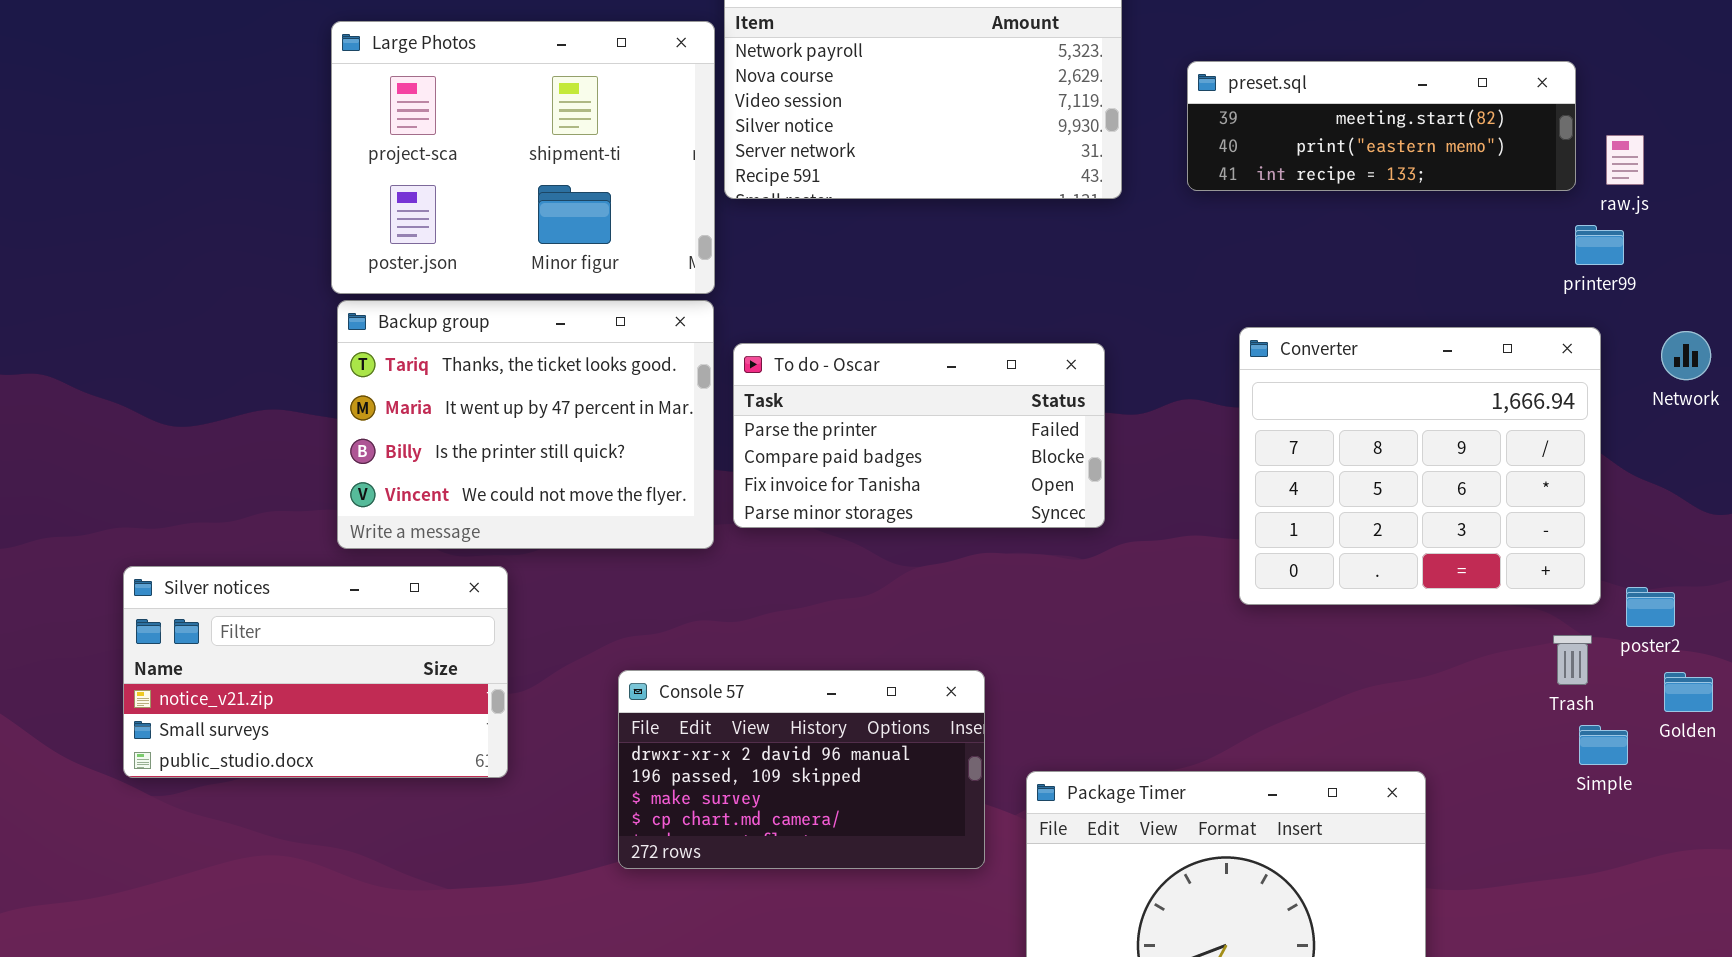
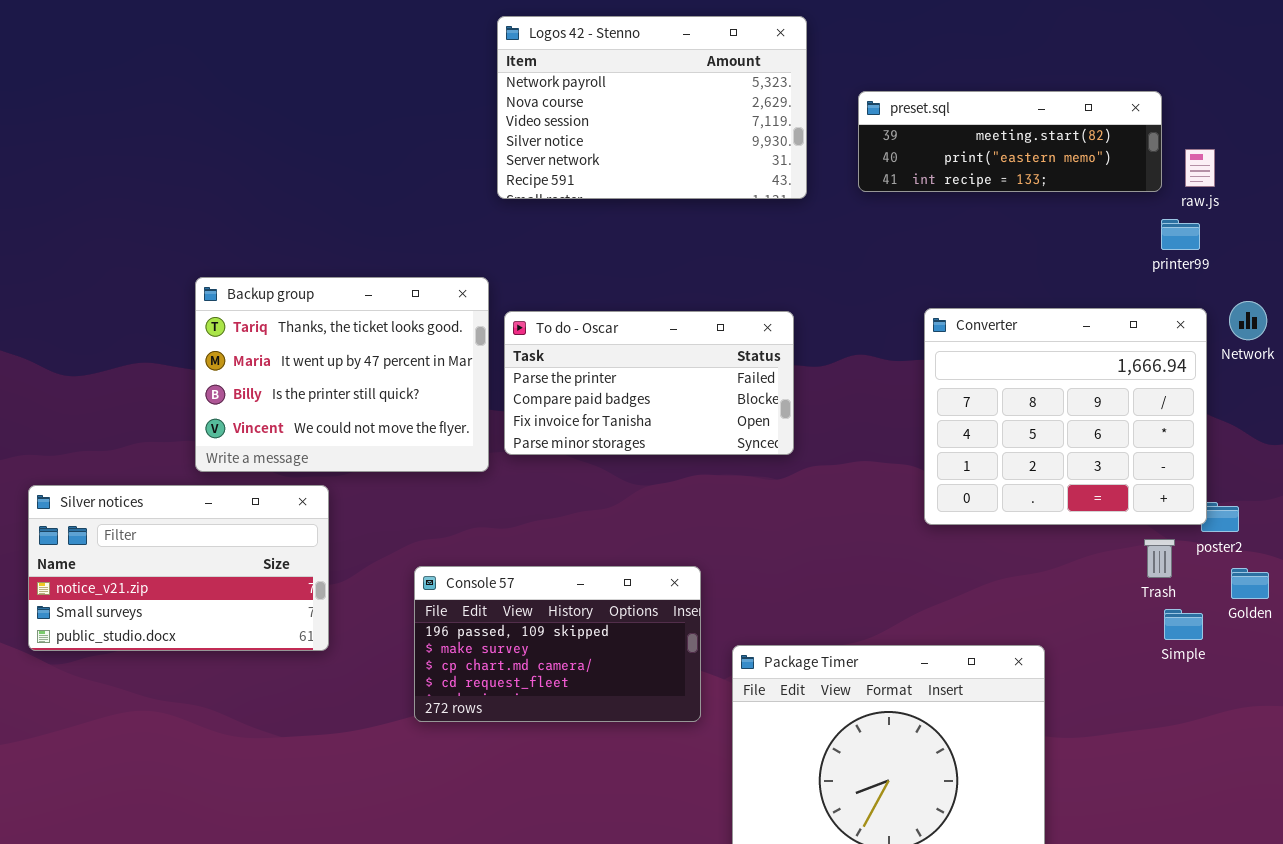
Large Photos: [331,21,715,294] -> none, closed
Converter: [1239,327,1601,605] -> [924,308,1207,525], moved
Console 57: [618,670,985,869] -> [414,566,701,722], scrolled down 1 row

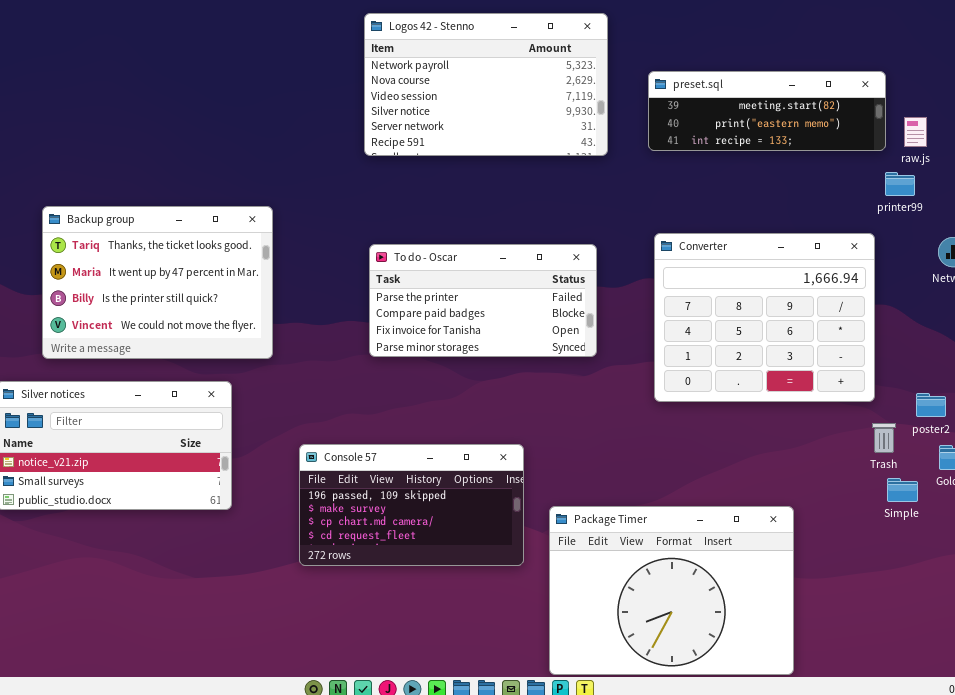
Backup group: [195,277,489,472] -> [42,206,273,359], moved
Converter: [924,308,1207,525] -> [654,233,875,402], moved

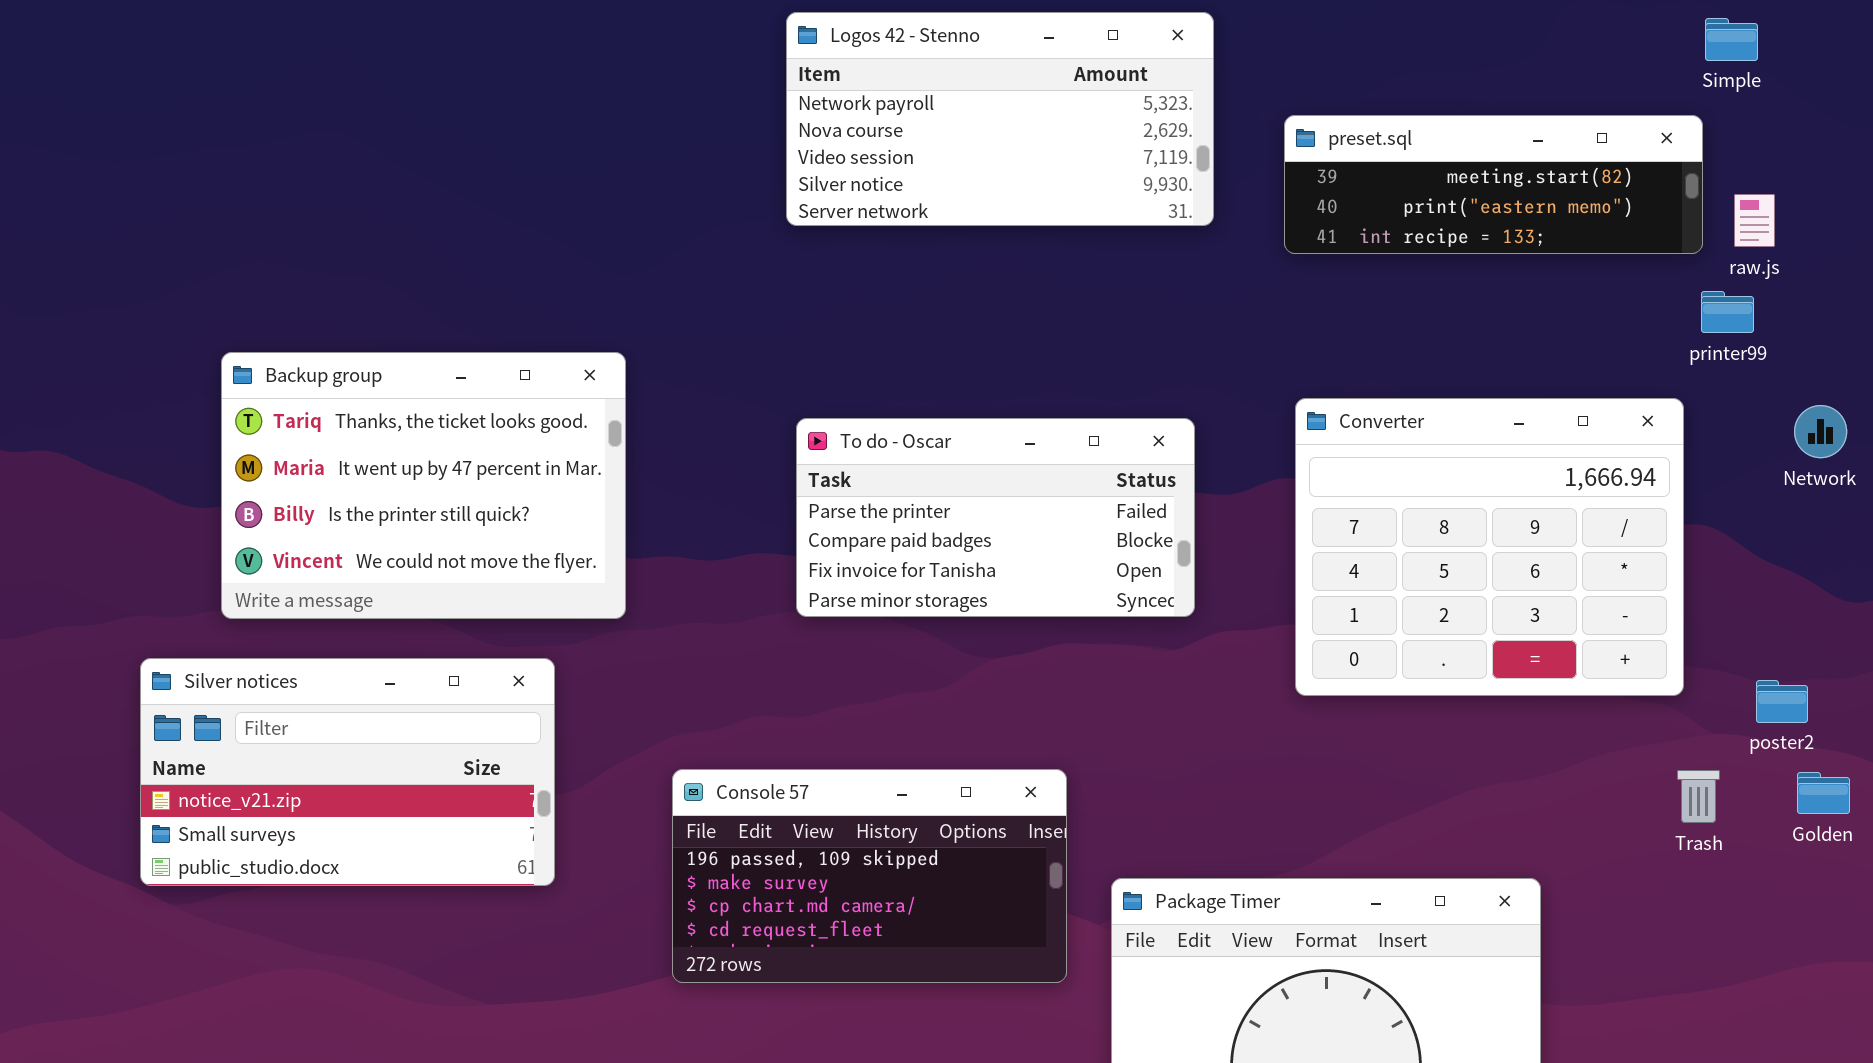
Logos 42 - Stenno: [364,13,608,156] -> [786,12,1214,226], resized
Trash: [872,423,896,453] -> [1677,770,1720,823], moved
Simple: [887,478,918,502] -> [1705,18,1758,61], moved

